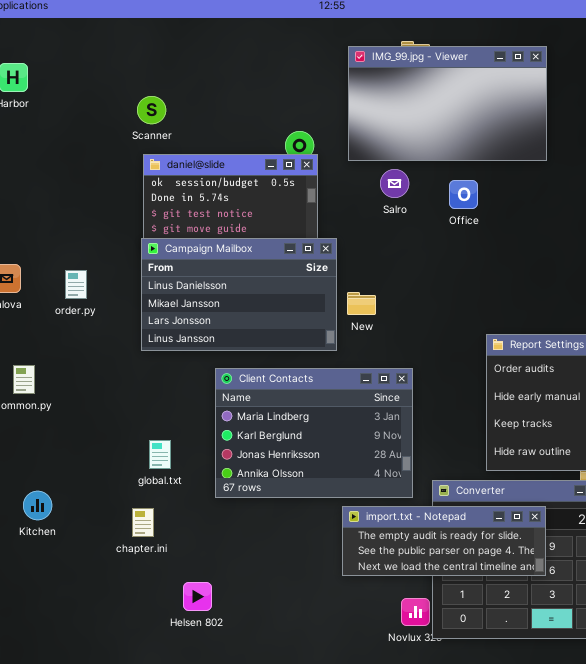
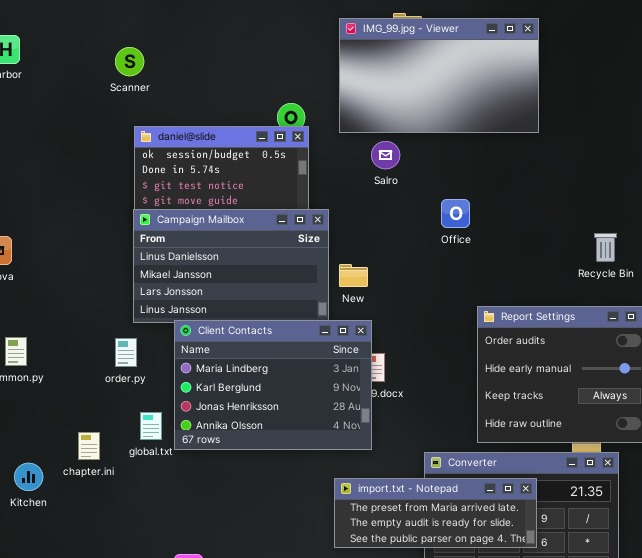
Scanner: [137,96,166,124] -> [115,47,144,76], moved
Office: [449,180,478,209] -> [441,199,470,228], moved
order.py: [65,270,87,299] -> [115,338,137,367], moved
Client Contacts: [215,368,413,498] -> [174,320,372,450], moved
import.txt - Notepad: [342,506,546,576] -> [334,478,537,548], scrolled up 1 row
chapter.ini: [132,508,154,537] -> [78,432,100,460], moved

